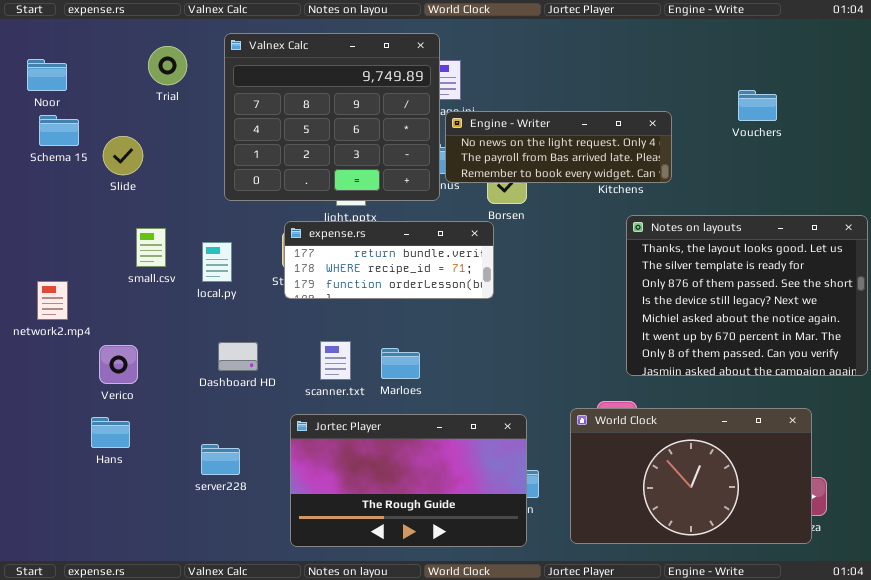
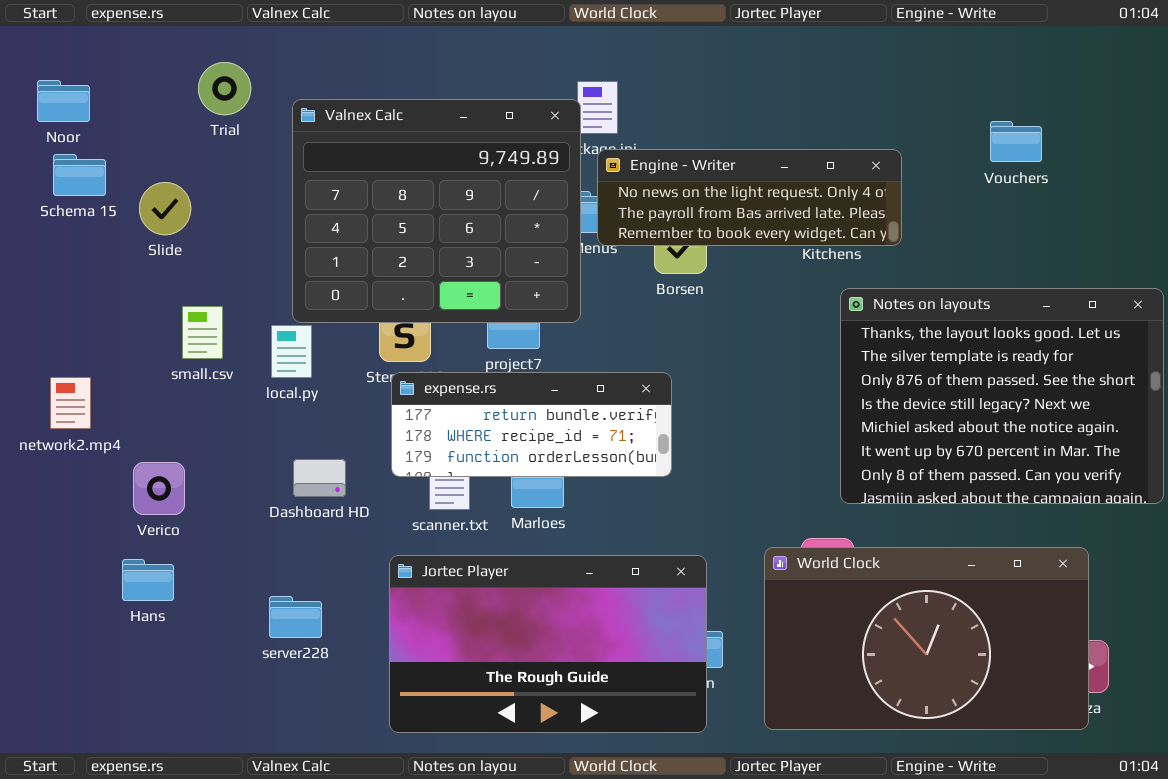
Valnex Calc: [224,33,440,201] -> [292,99,581,323], moved
expense.rs: [284,221,494,299] -> [391,372,672,477], moved

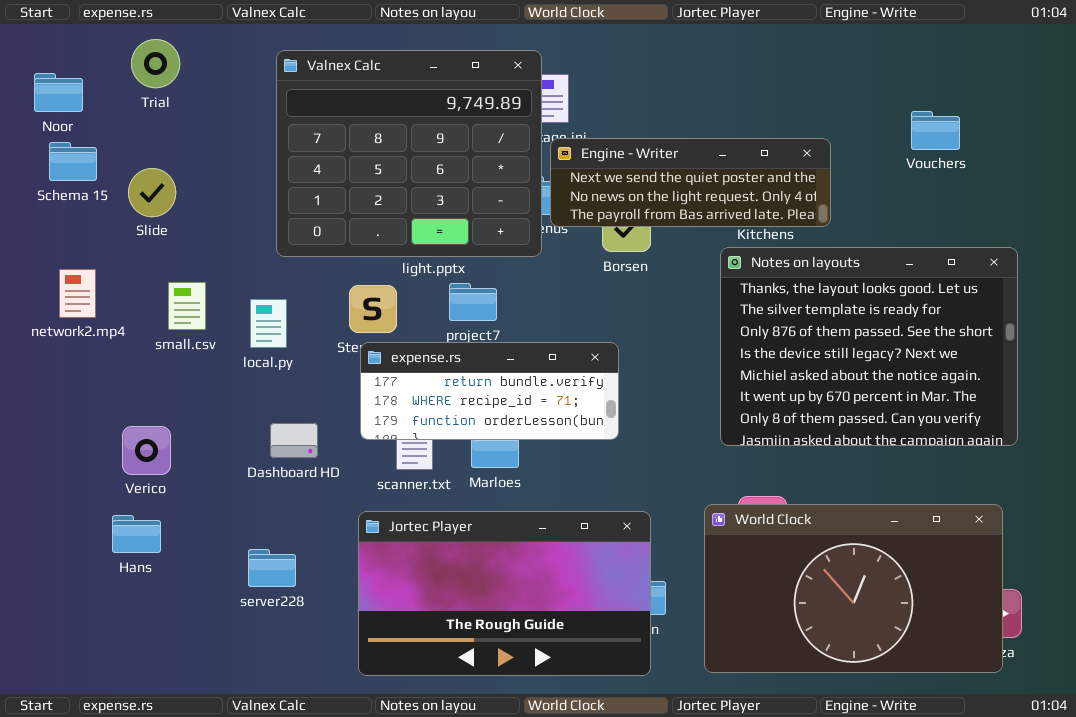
Trial: [198,62,251,115] -> [131,39,180,88], moved
Valnex Calc: [292,99,581,323] -> [276,50,542,257], moved
Engine - Writer: [597,149,902,246] -> [550,138,831,227], scrolled up 1 row
Notes on layouts: [840,288,1164,504] -> [720,247,1018,446], moved
network2.mp4: [50,377,91,429] -> [59,269,96,318], moved

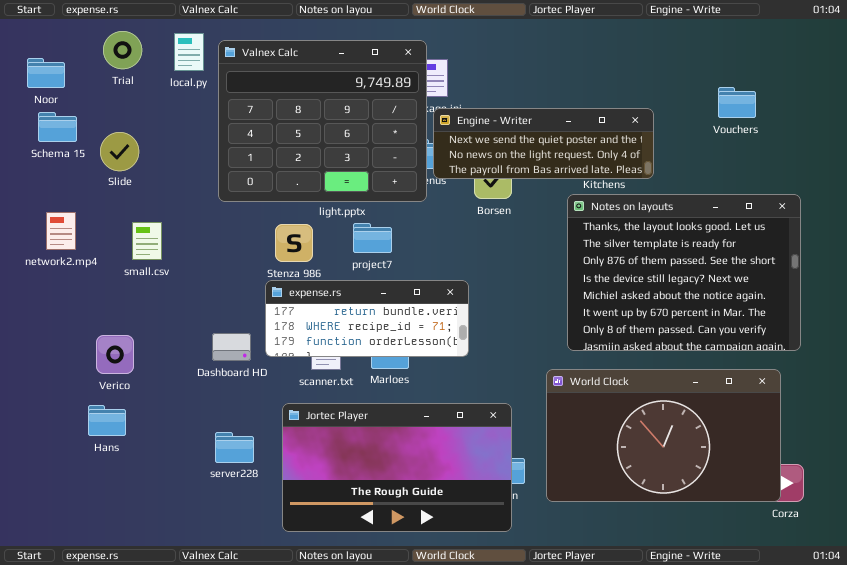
local.py: [250,299,287,348] -> [174,33,204,71], moved
expense.rs: [360,342,619,440] -> [265,280,469,357], moved
World Clock: [704,504,1003,673] -> [546,369,781,502], moved
server228: [248,549,296,587] -> [215,432,254,463], moved

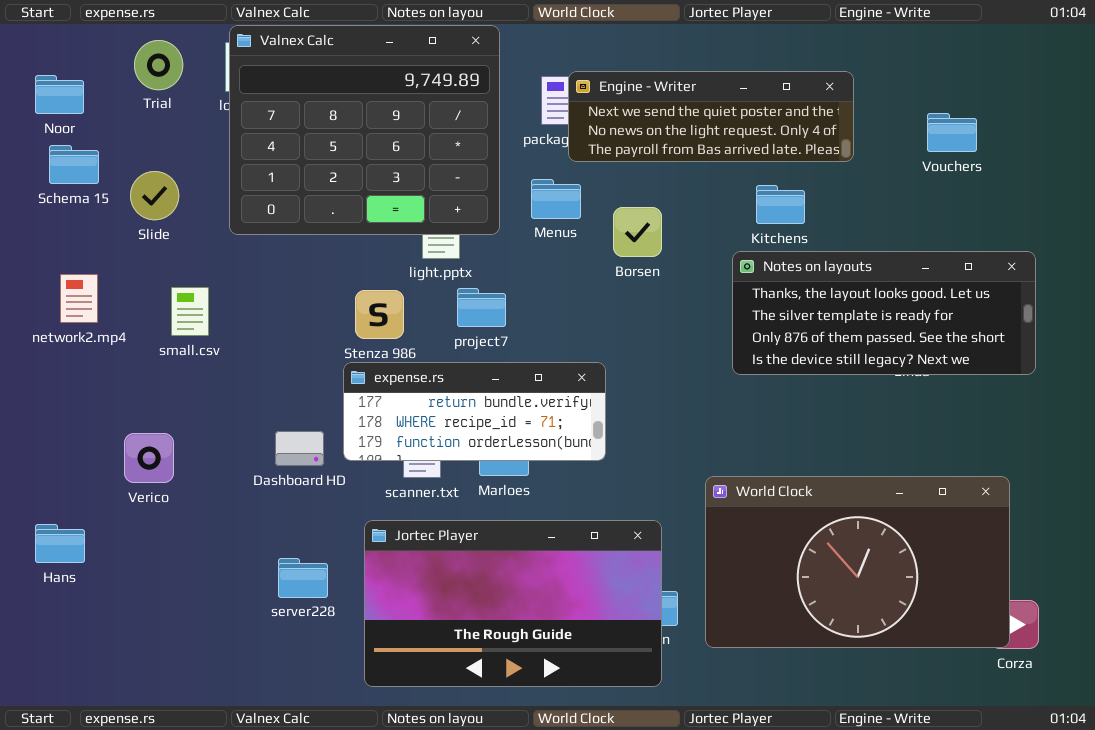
Valnex Calc: [218,40,427,202] -> [229,25,500,235], moved
Engine - Writer: [433,108,654,179] -> [568,71,854,162], moved
Notes on layouts: [567,194,801,351] -> [732,251,1036,375], resized
Hans: [88,405,126,436] -> [35,524,85,563], moved

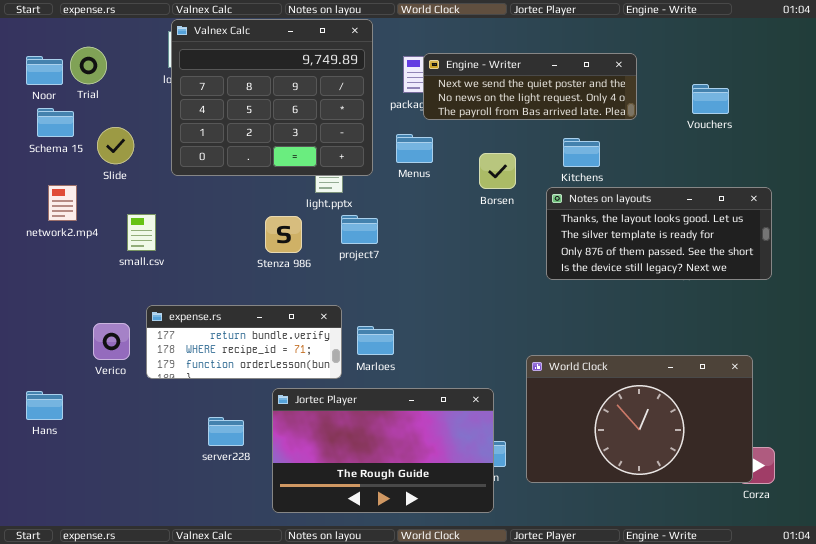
Trial: [134,40,183,90] -> [70,47,107,84], moved
Borsen: [613,207,662,257] -> [479,153,516,189], moved
network2.mp4: [60,274,98,323] -> [48,185,77,221], moved
expense.rs: [343,362,606,461] -> [146,305,342,379], moved

